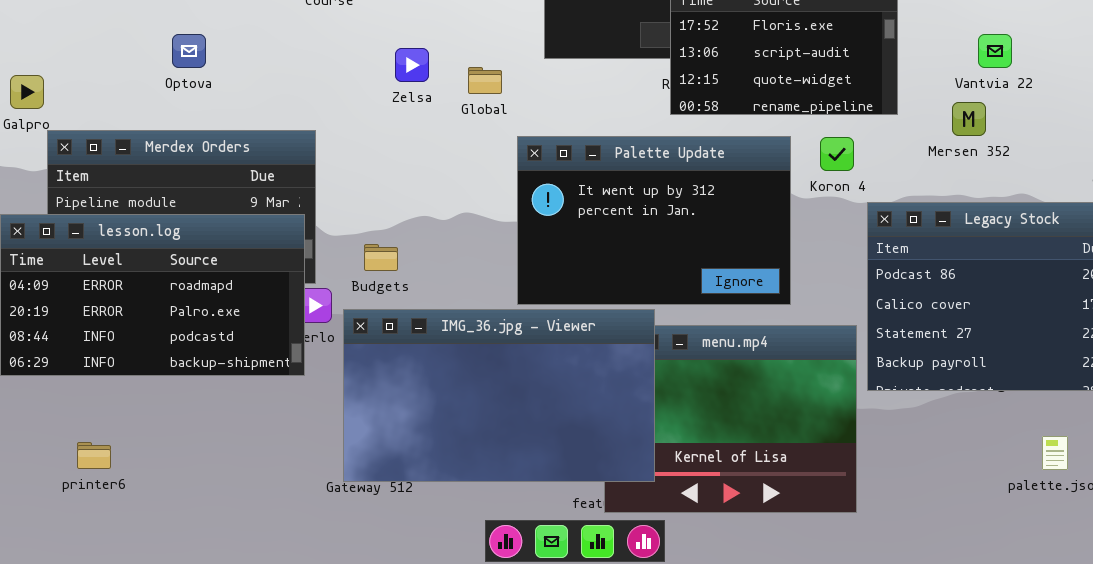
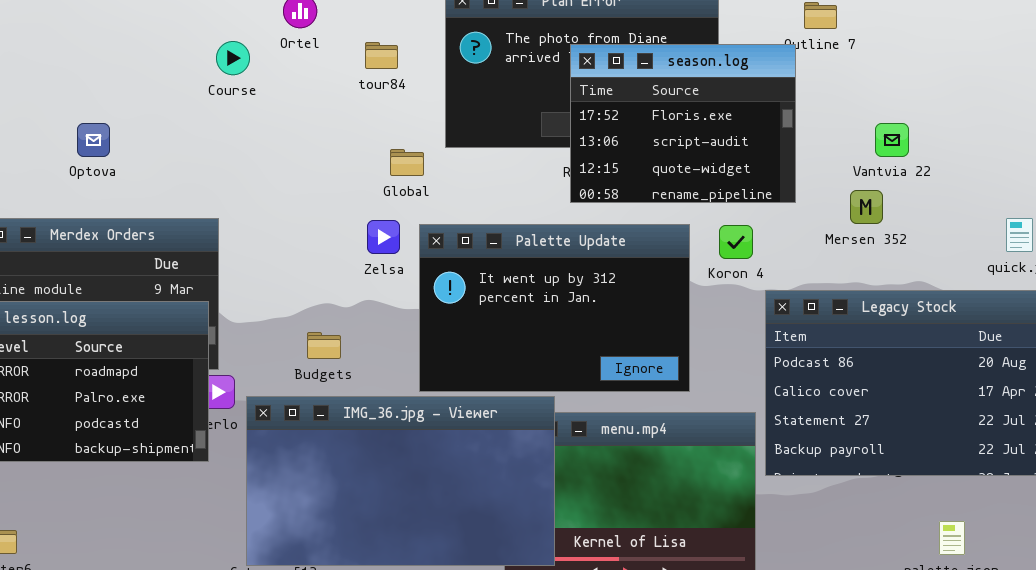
Zelsa: [395,48,429,82] -> [367,220,400,254], moved
Global: [468,67,502,94] -> [390,149,424,176], moved
Budgets: [364,244,398,271] -> [307,332,341,359], moved

